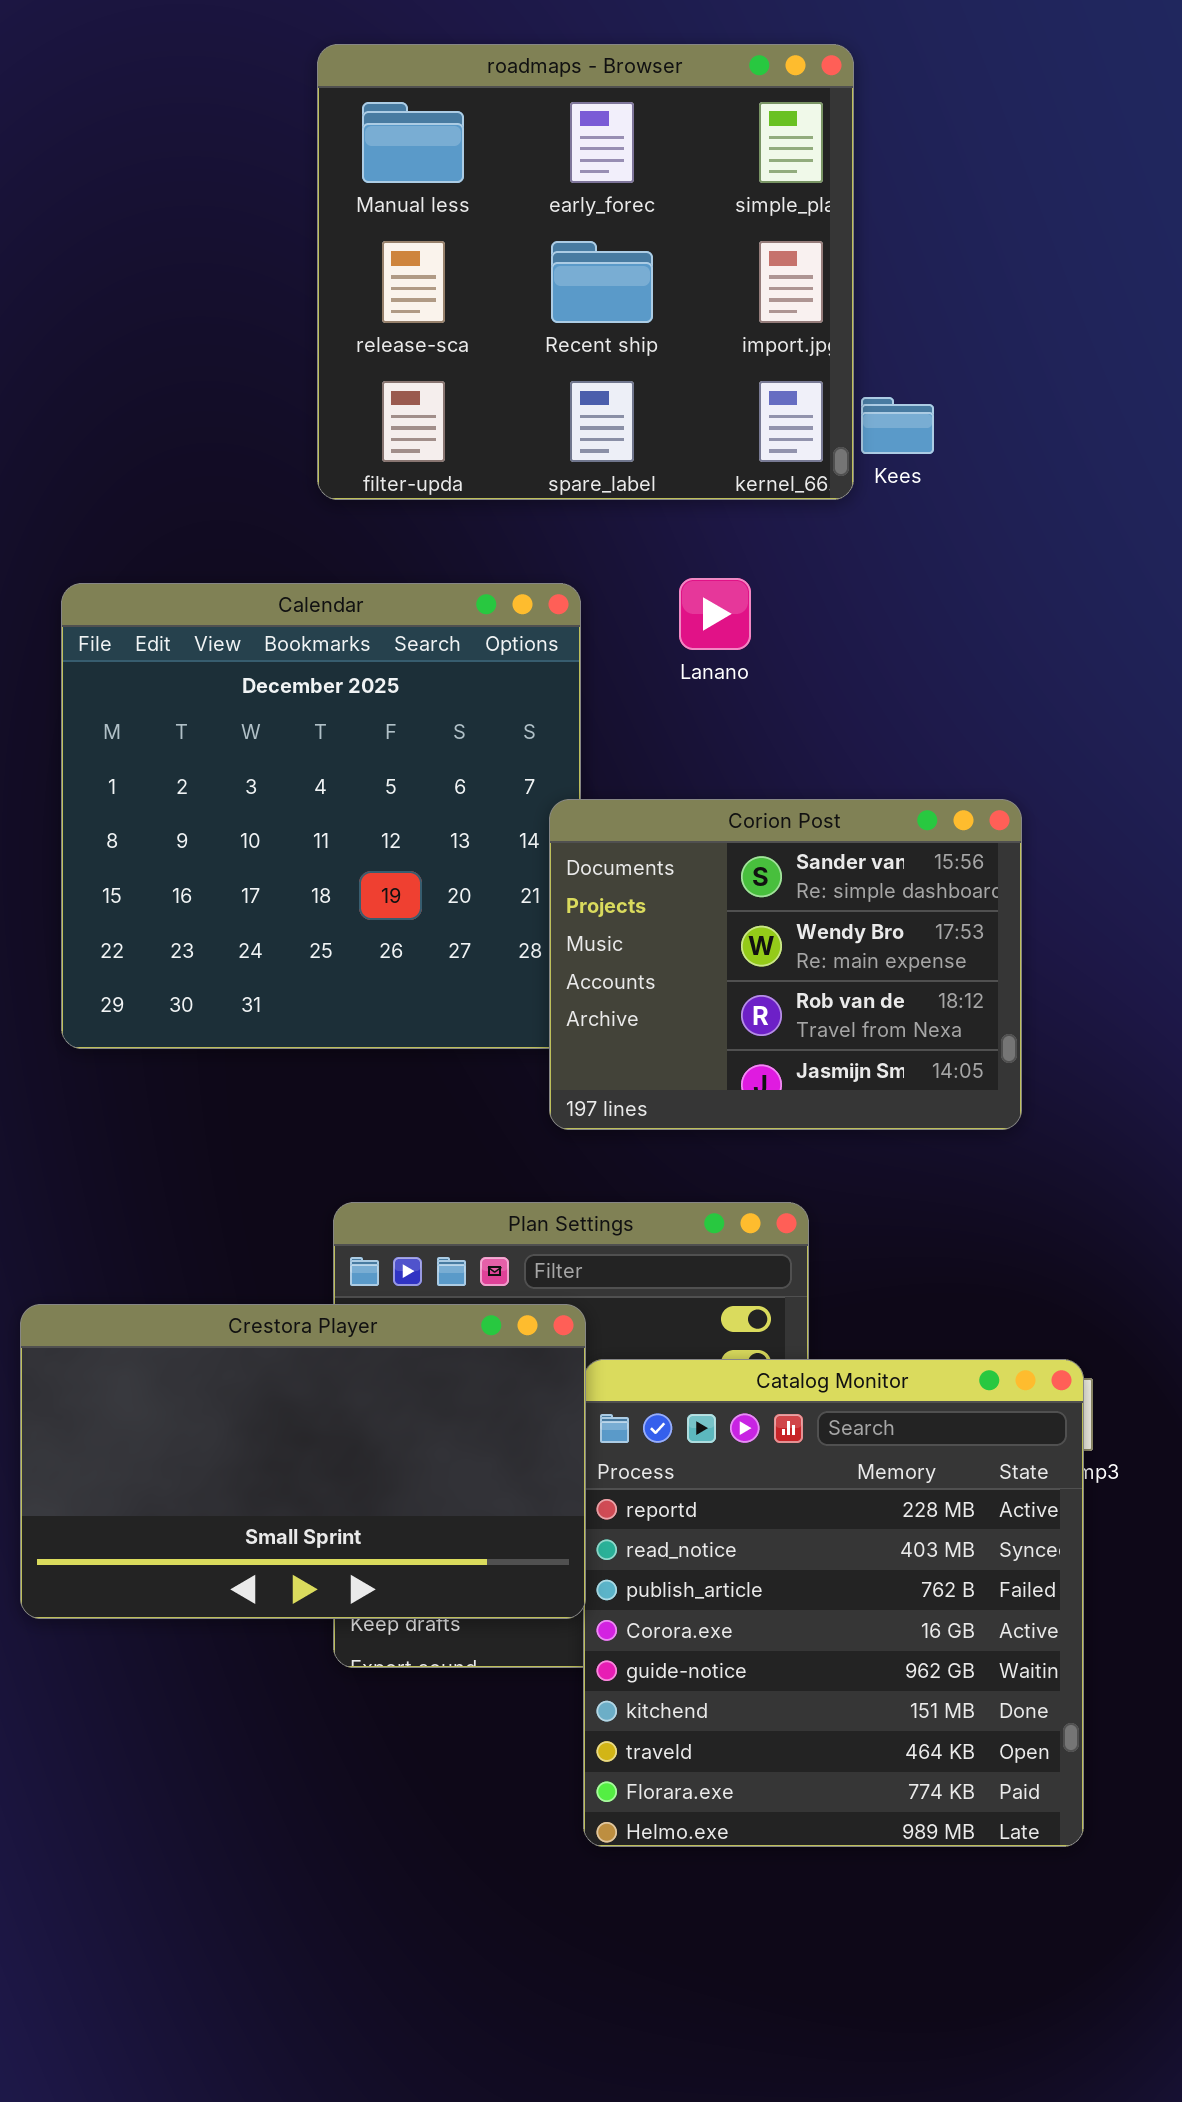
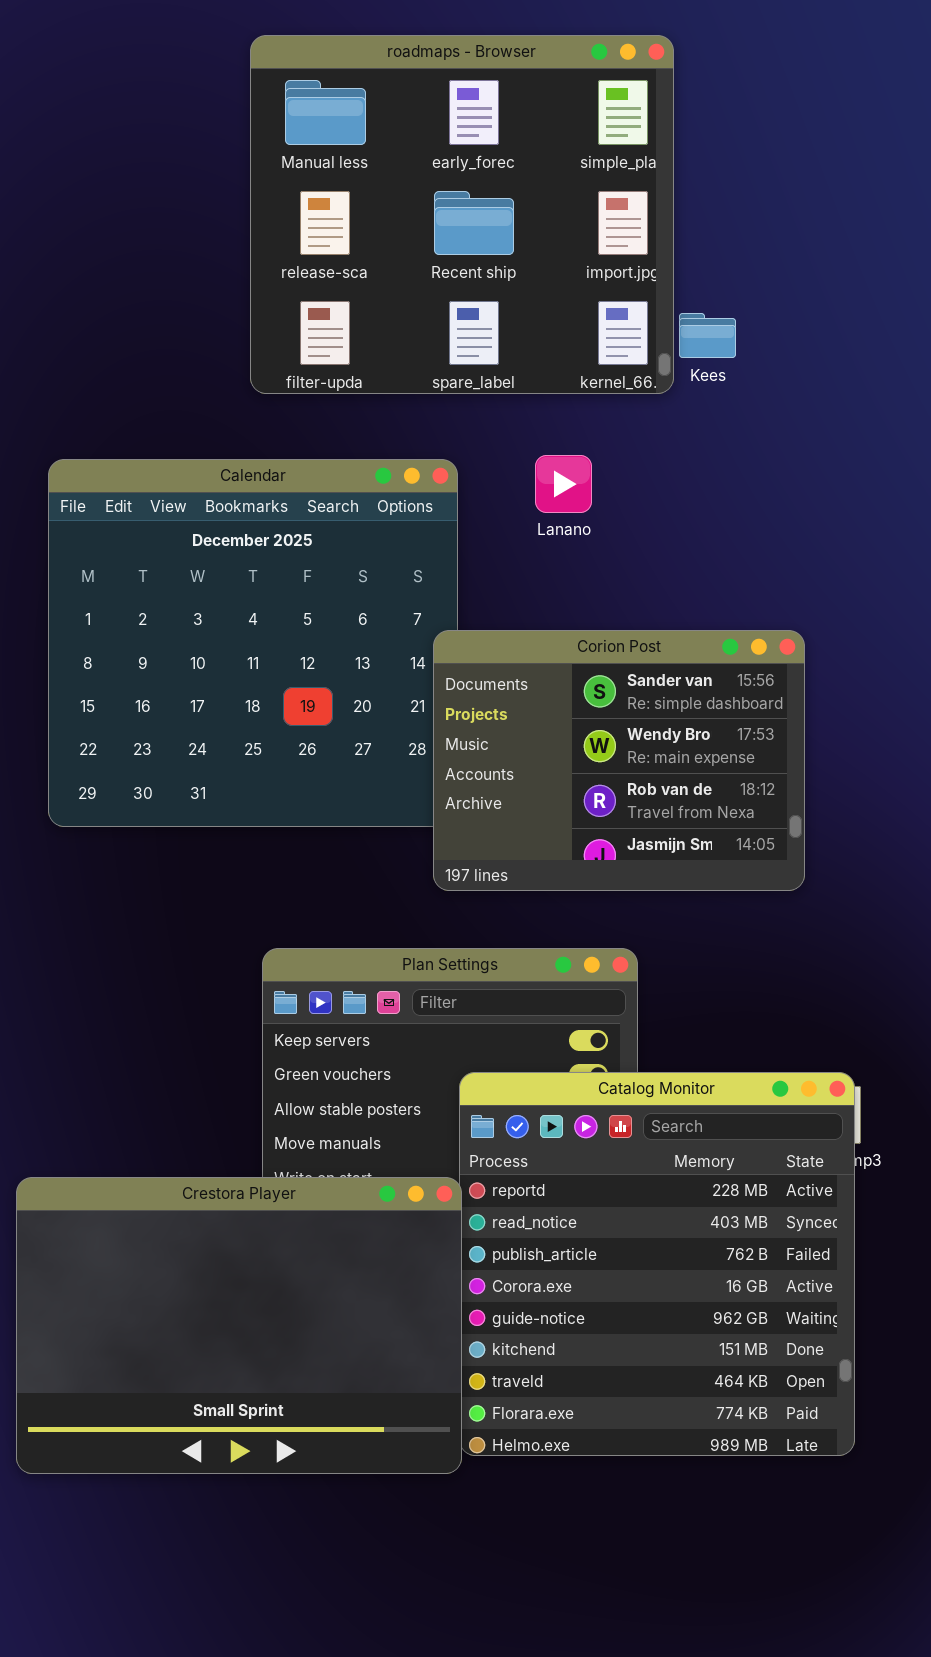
Crestora Player: [20,1304,586,1619] -> [16,1177,462,1474], moved, resized

